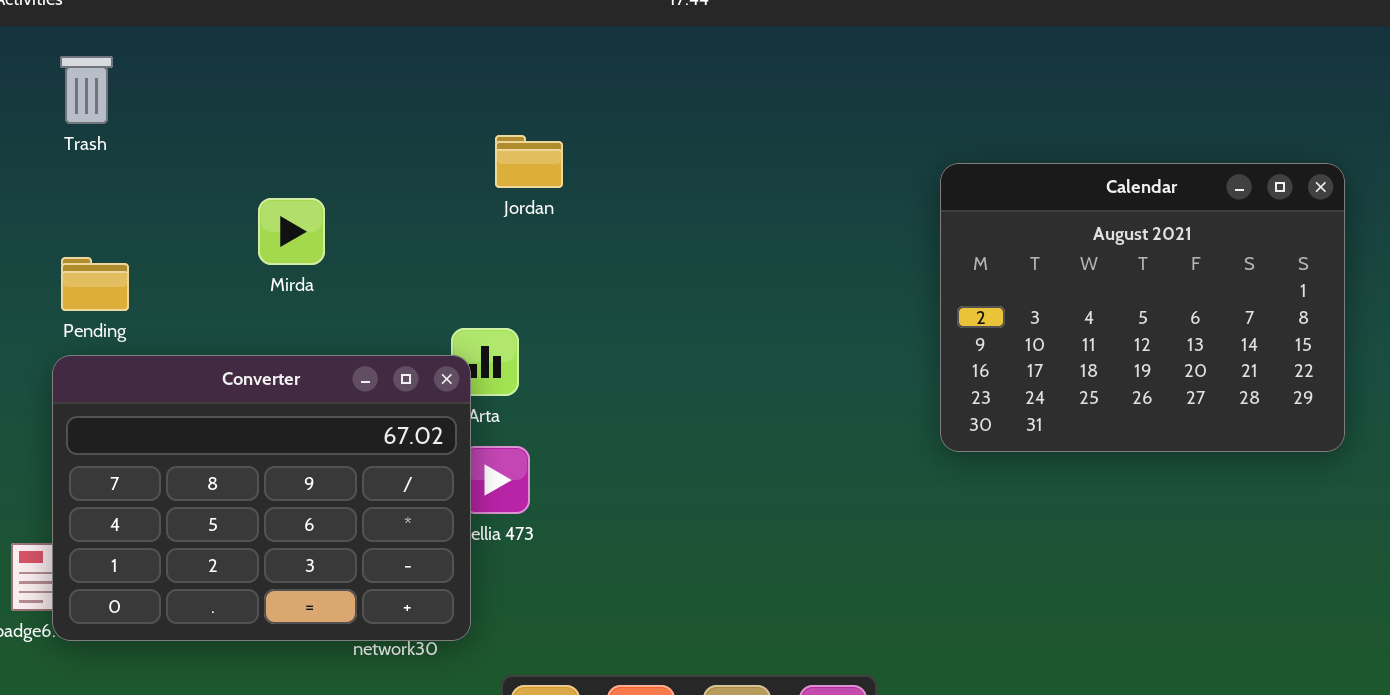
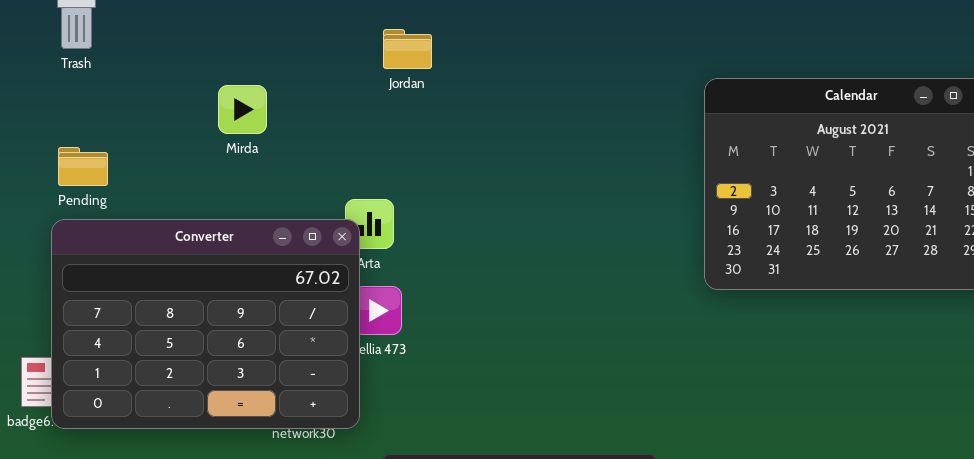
Jordan: [495,135,563,188] -> [383,29,432,69], moved
Mirda: [258,198,325,265] -> [218,85,267,134], moved

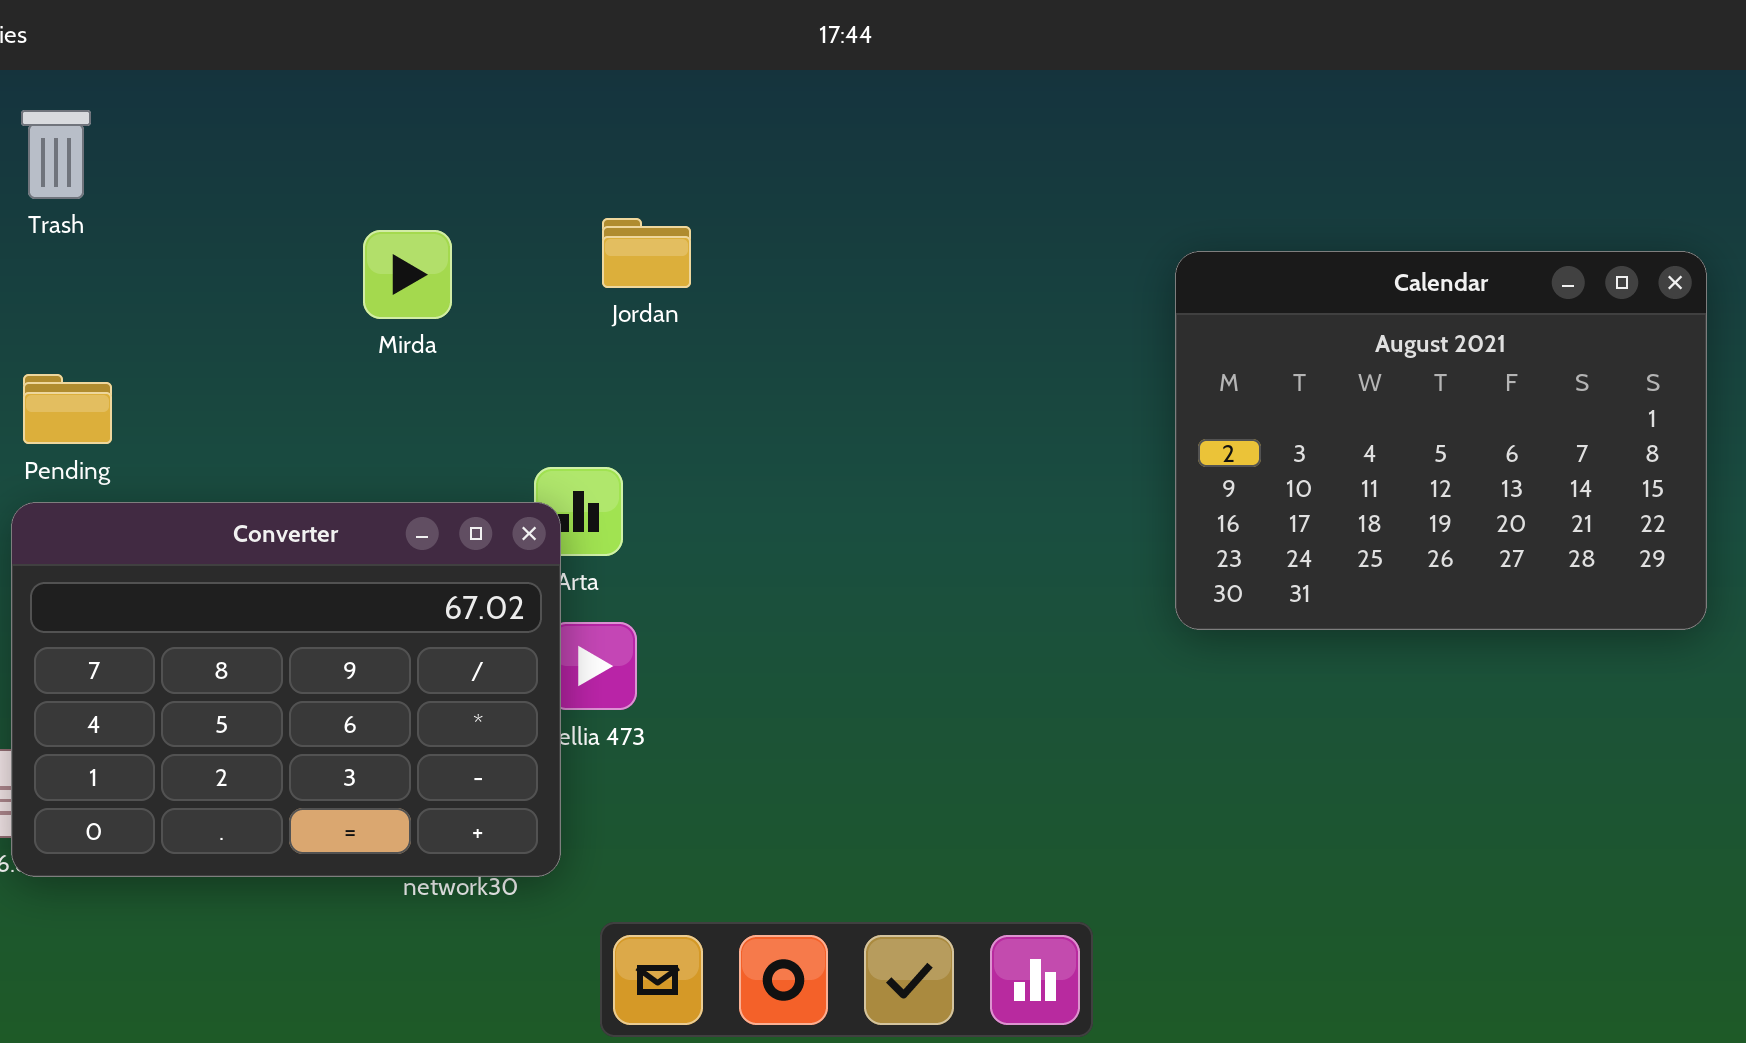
Jordan: [383,29,432,69] -> [602,218,691,288], moved
Mirda: [218,85,267,134] -> [363,230,452,319], moved

